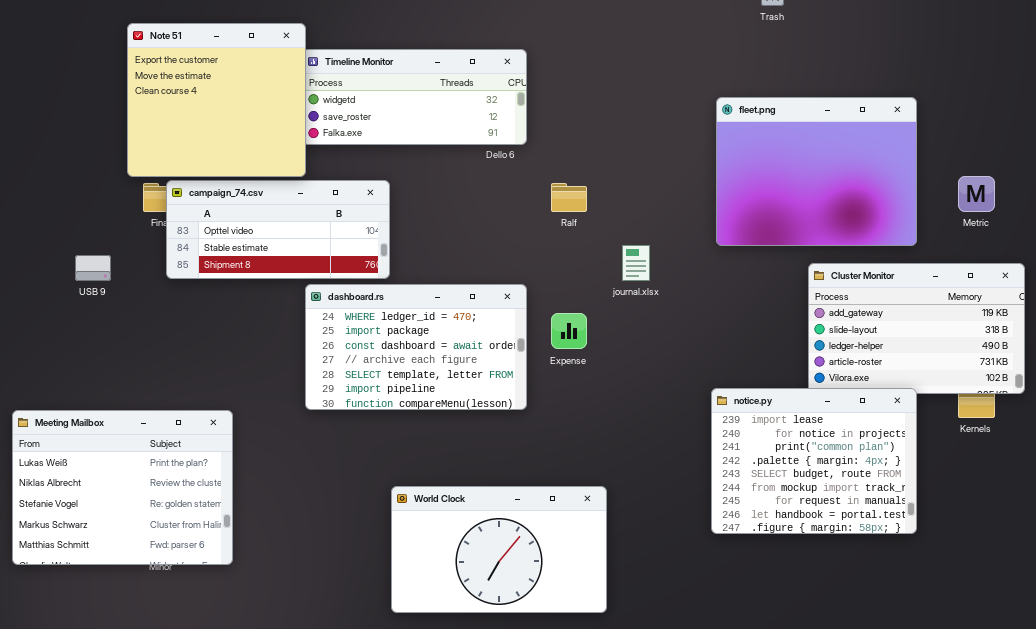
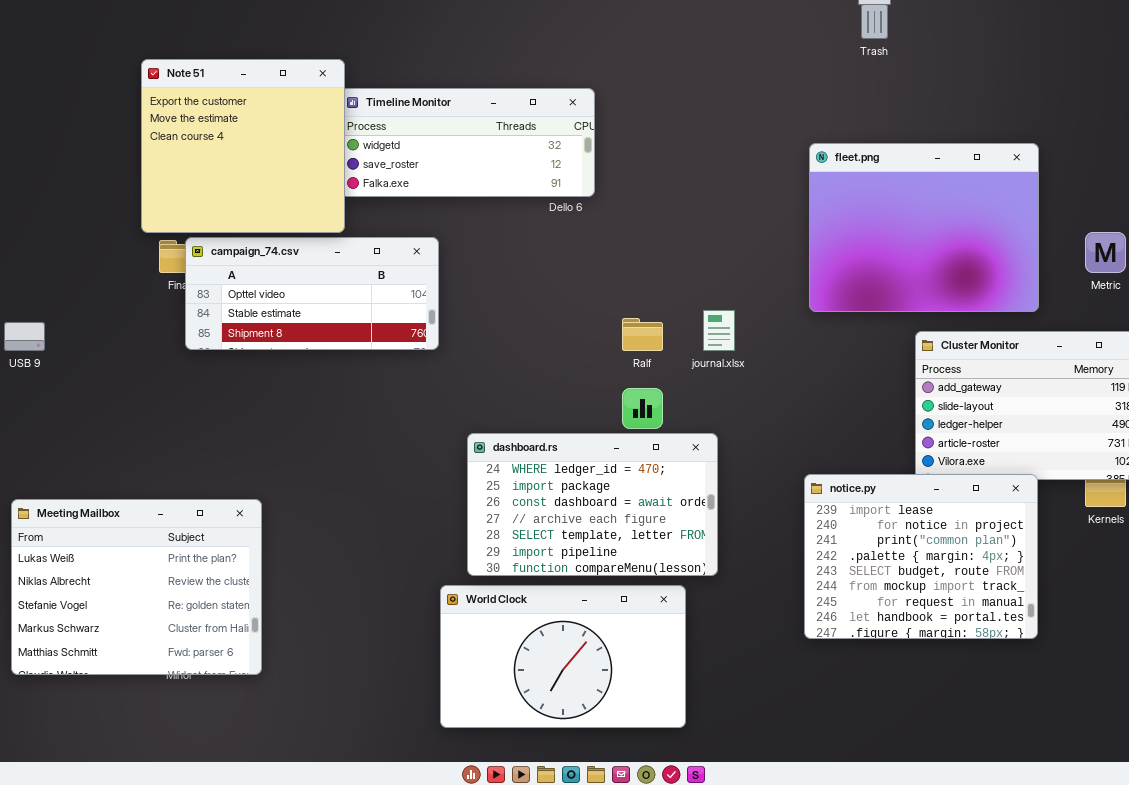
Ralf: [551,183,587,212] -> [622,318,663,351], moved
USB 9: [75,255,111,281] -> [4,322,45,351], moved
dashboard.rs: [305,284,527,410] -> [467,433,718,576], moved

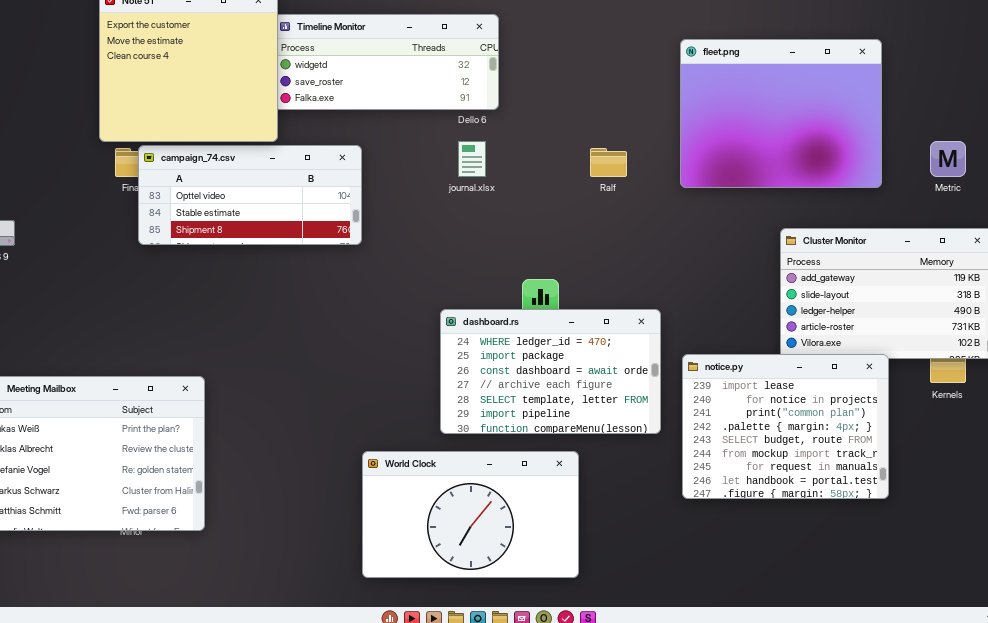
fleet.png: [809,143,1039,312] -> [680,39,882,188], moved
journal.xlsx: [703,310,735,351] -> [458,141,486,177], moved
Ralf: [622,318,663,351] -> [590,148,627,177], moved
dashboard.rs: [467,433,718,576] -> [440,309,661,434], moved

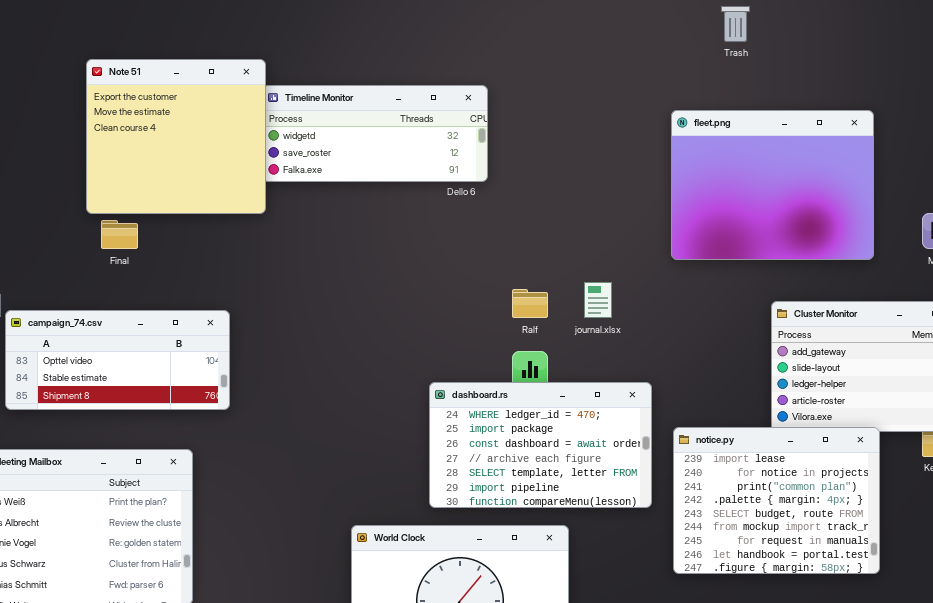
journal.xlsx: [458,141,486,177] -> [584,282,612,318], moved
campaign_74.csv: [138,145,362,245] -> [5,310,230,410], moved
Ralf: [590,148,627,177] -> [512,289,548,318], moved

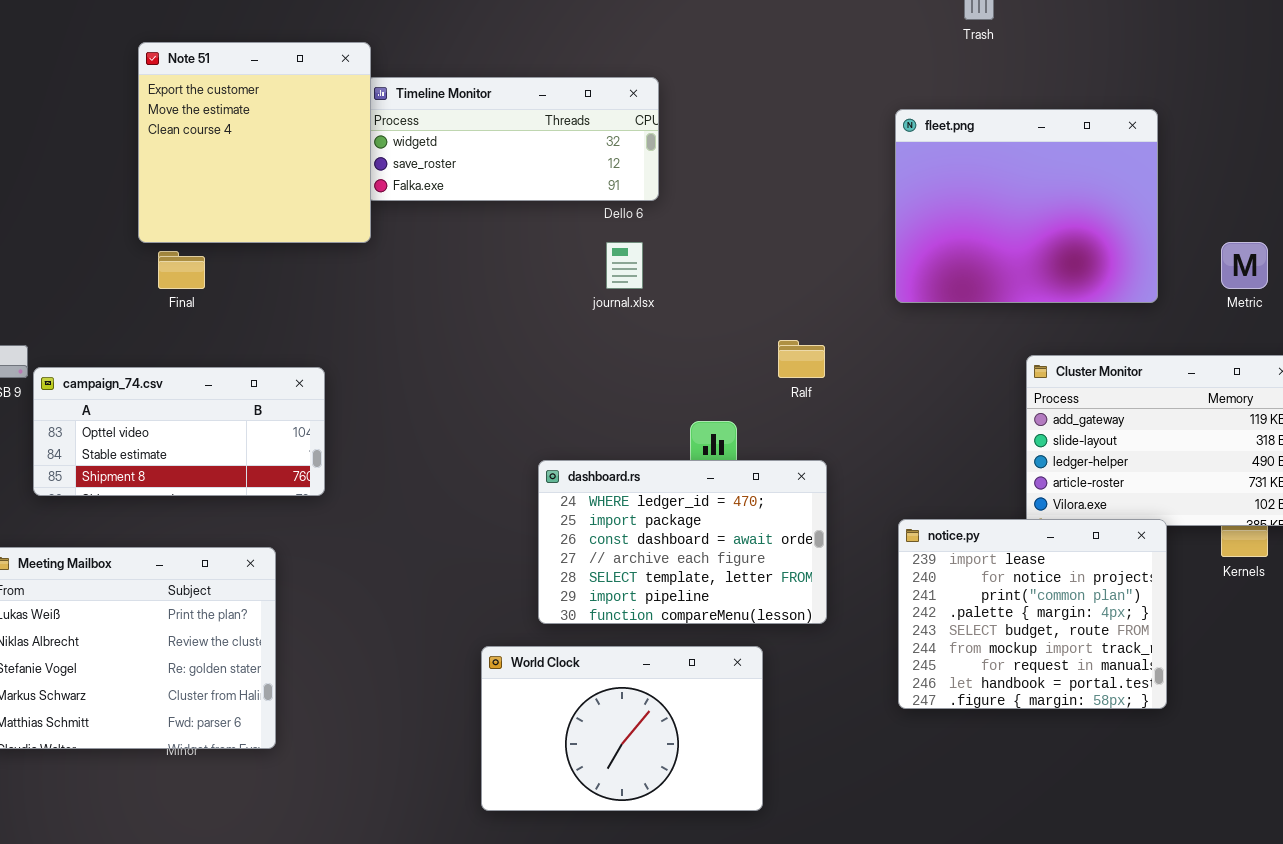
journal.xlsx: [584,282,612,318] -> [606,242,643,289], moved
Ralf: [512,289,548,318] -> [778,340,825,378], moved
dashboard.rs: [429,382,652,508] -> [538,460,827,624], moved

